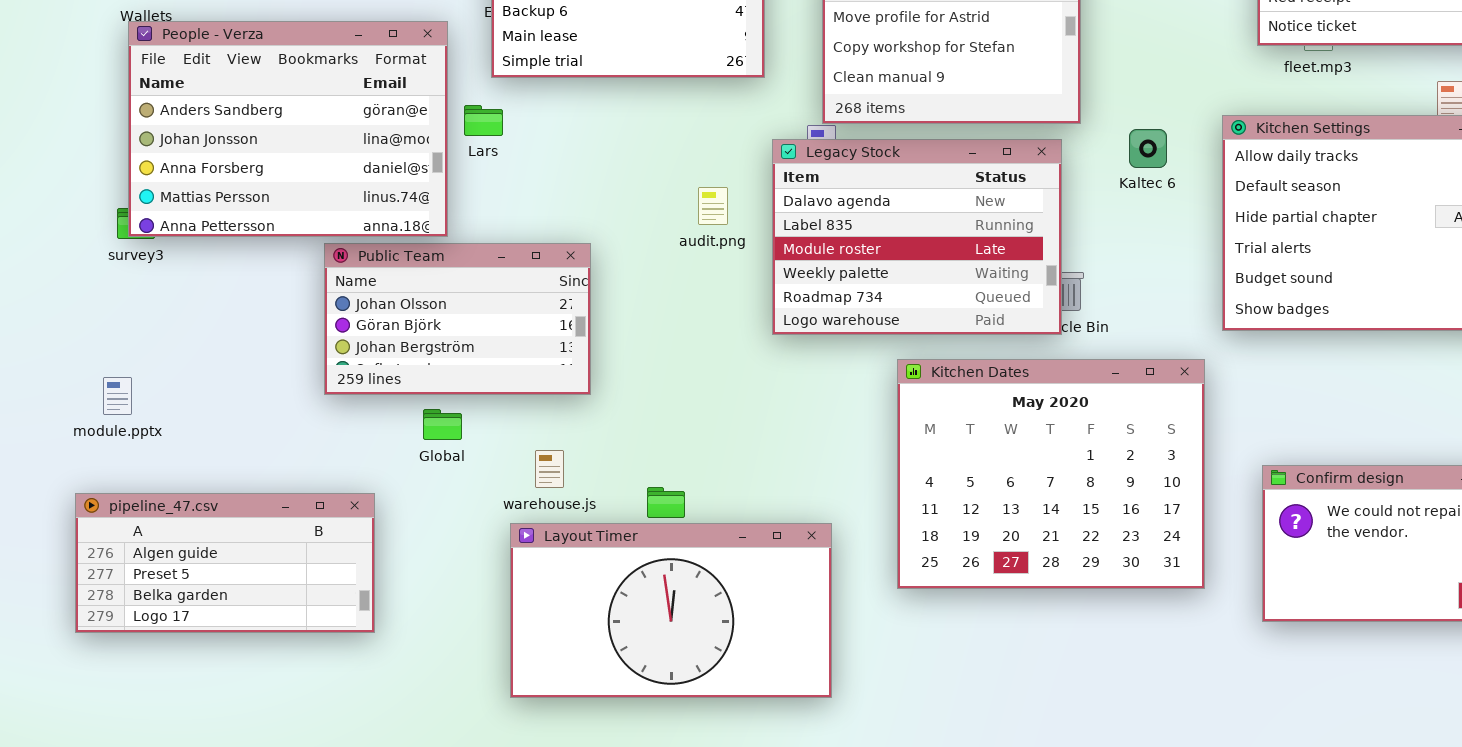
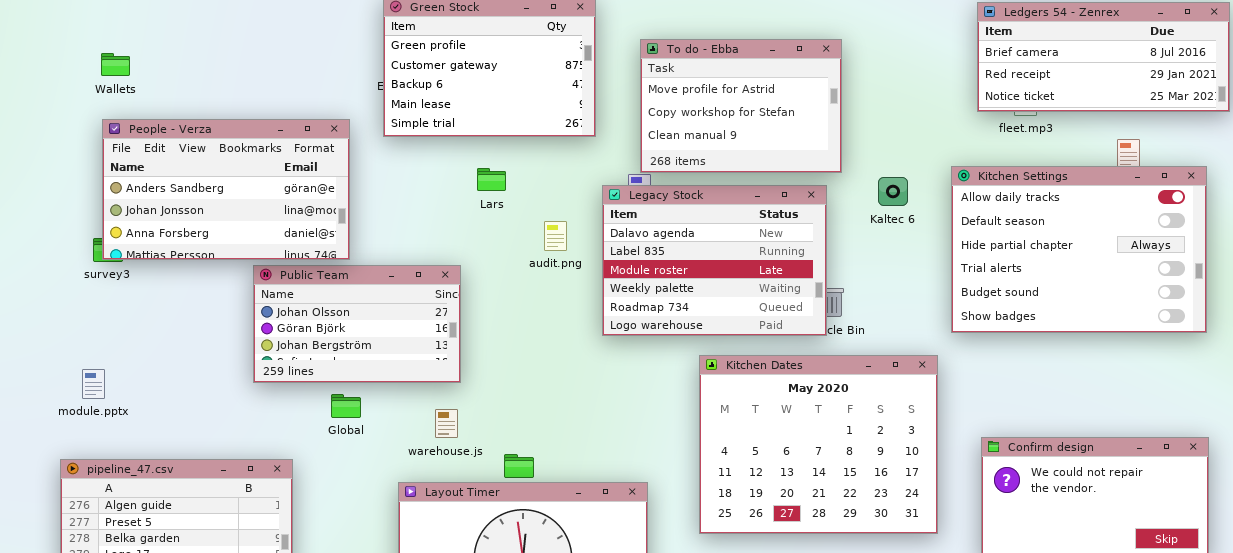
People - Verza: [128,21,448,237] -> [102,119,350,260], resized
Lars: [464,105,503,136] -> [477,168,506,191], moved
warehouse.js: [535,450,564,488] -> [435,409,458,438], moved

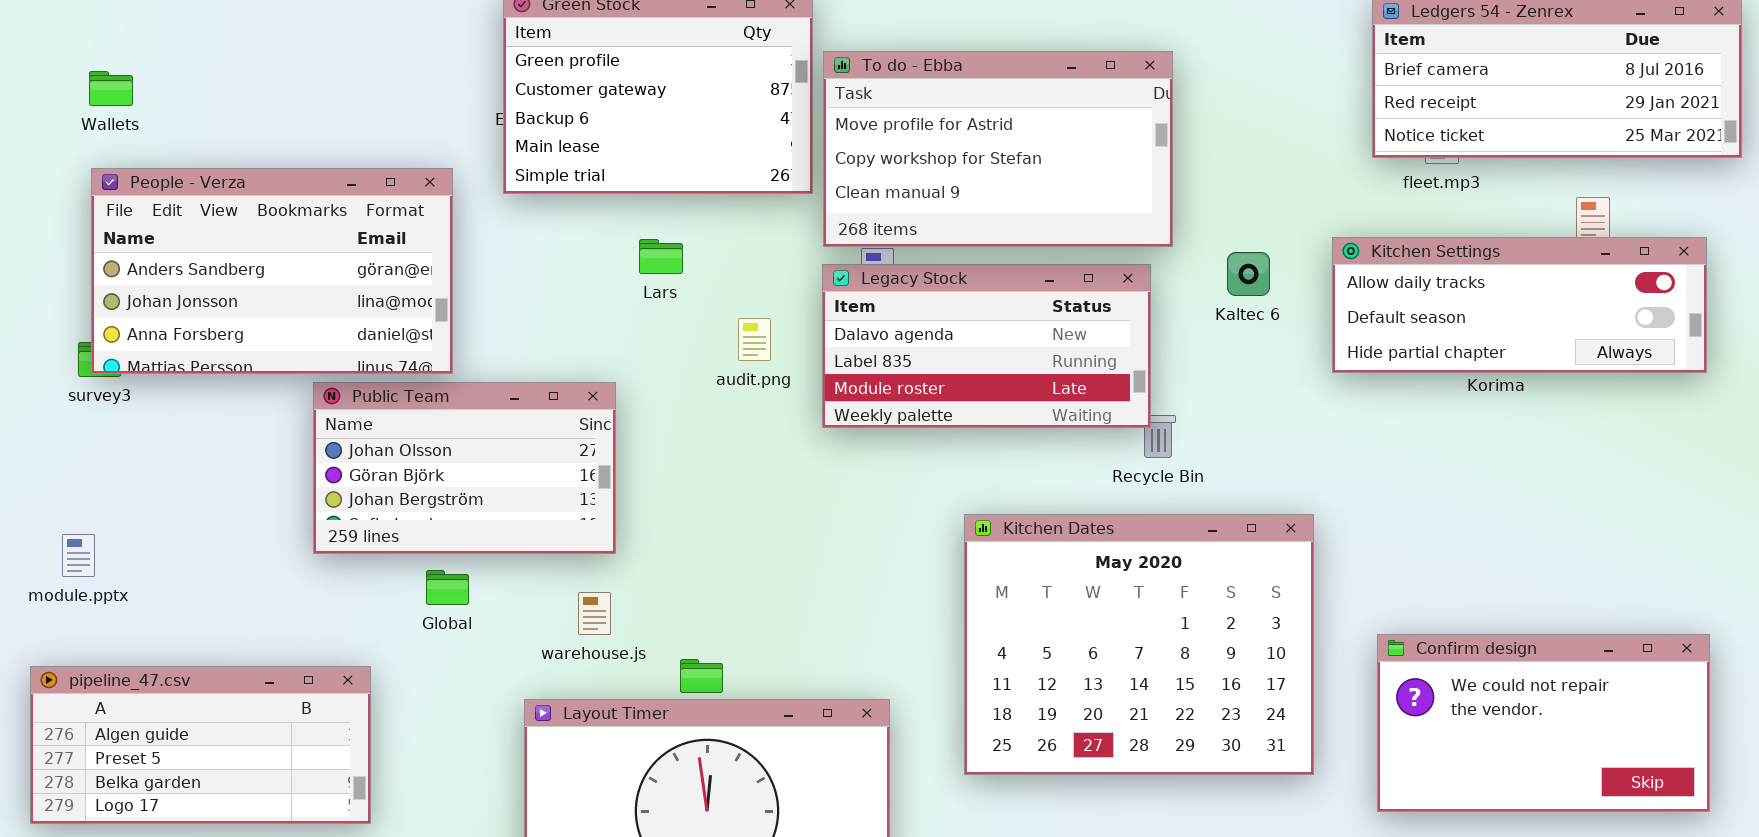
To do - Ebba: [640,39,842,173] -> [823,51,1173,247], resized
Kitchen Settings: [951,166,1207,333] -> [1332,237,1707,373], resized
Legacy Stock: [602,185,827,336] -> [822,264,1151,428], resized

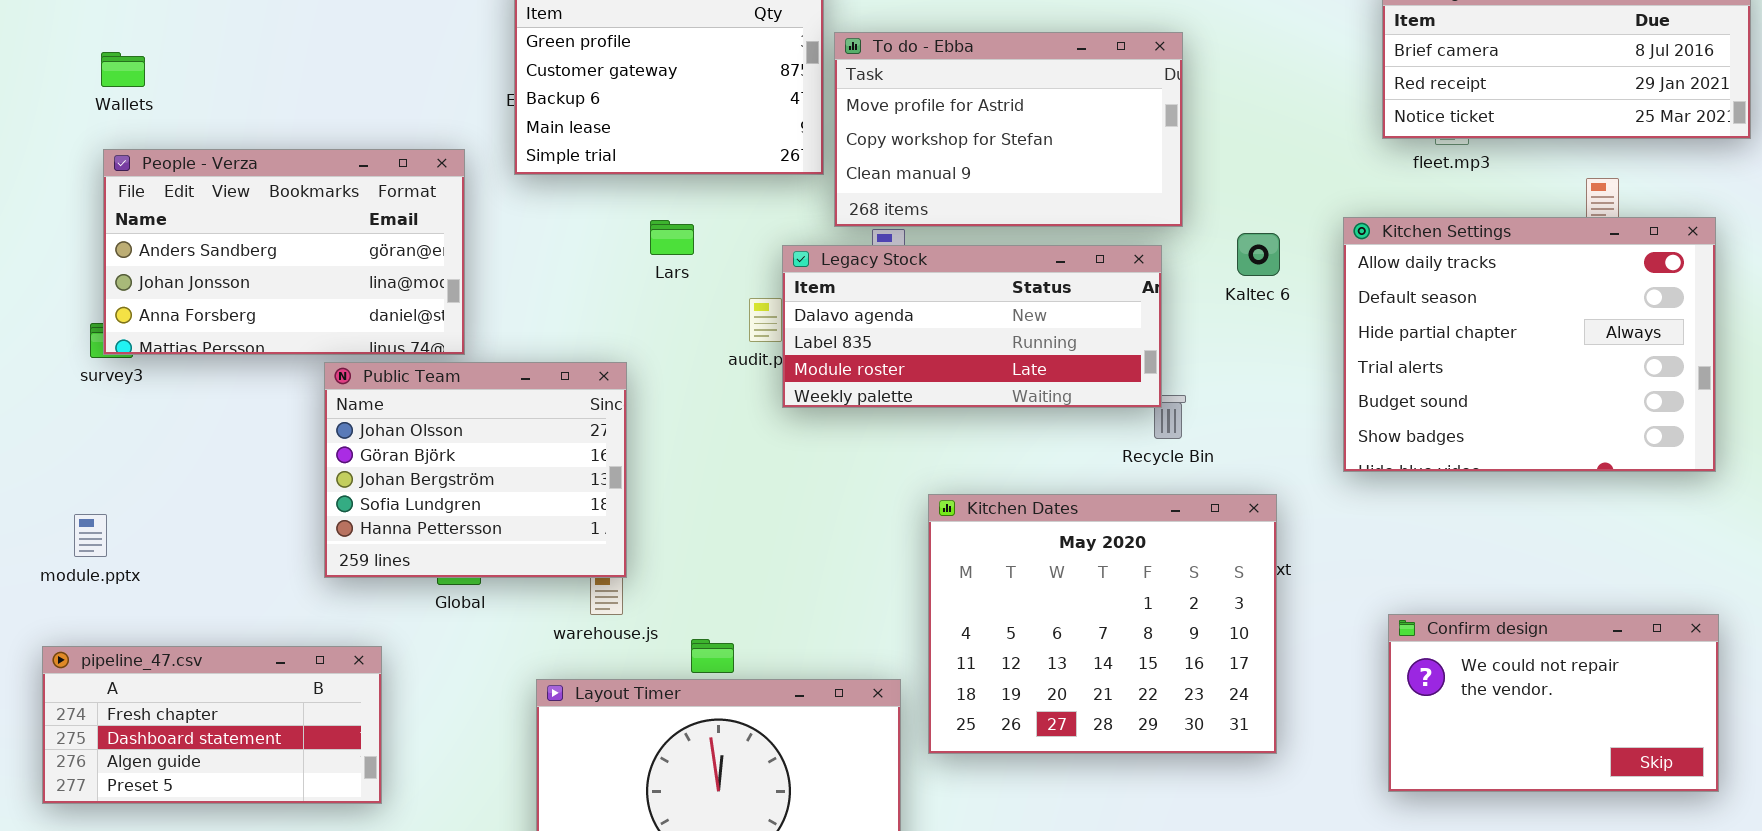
Kitchen Settings: [1332,237,1707,373] -> [1343,217,1716,472], resized
Legacy Stock: [822,264,1151,428] -> [782,245,1162,408], resized
Public Team: [313,382,616,554] -> [324,362,627,578], resized
Kitchen Dates: [964,514,1314,775] -> [928,494,1277,754], moved
pipeline_47.csv: [30,666,371,824] -> [42,646,382,804], scrolled up 2 rows

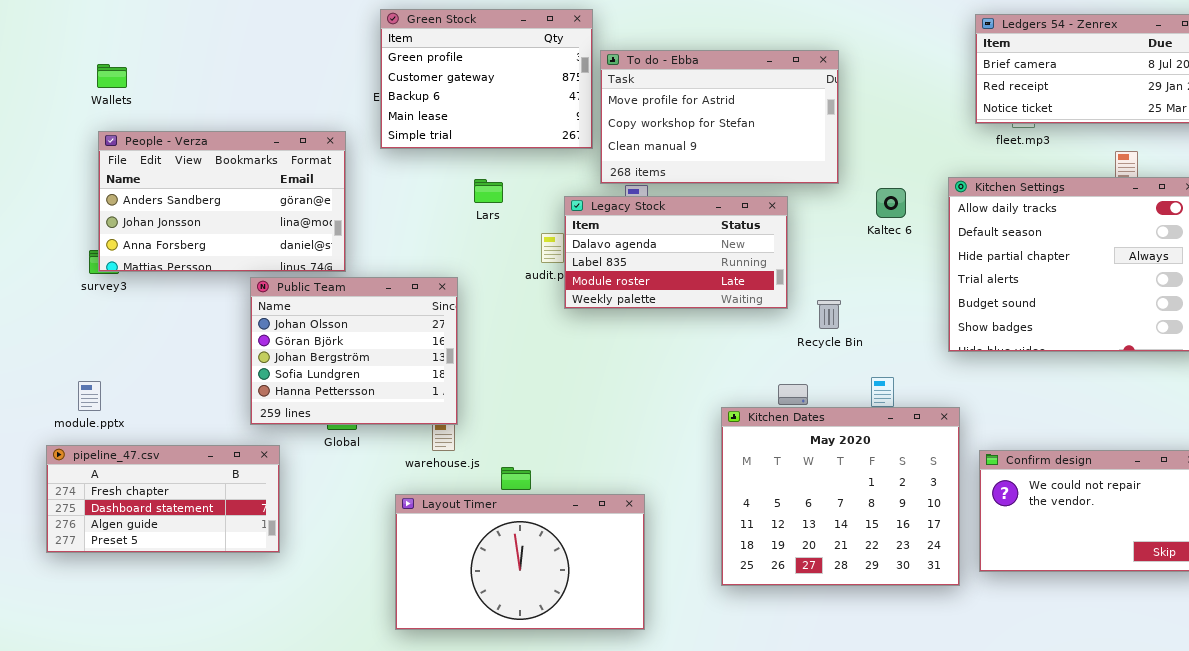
Legacy Stock: [782,245,1162,408] -> [564,196,788,309], resized
Kitchen Dates: [928,494,1277,754] -> [721,407,960,586], moved
pipeline_47.csv: [42,646,382,804] -> [46,445,280,553], moved

